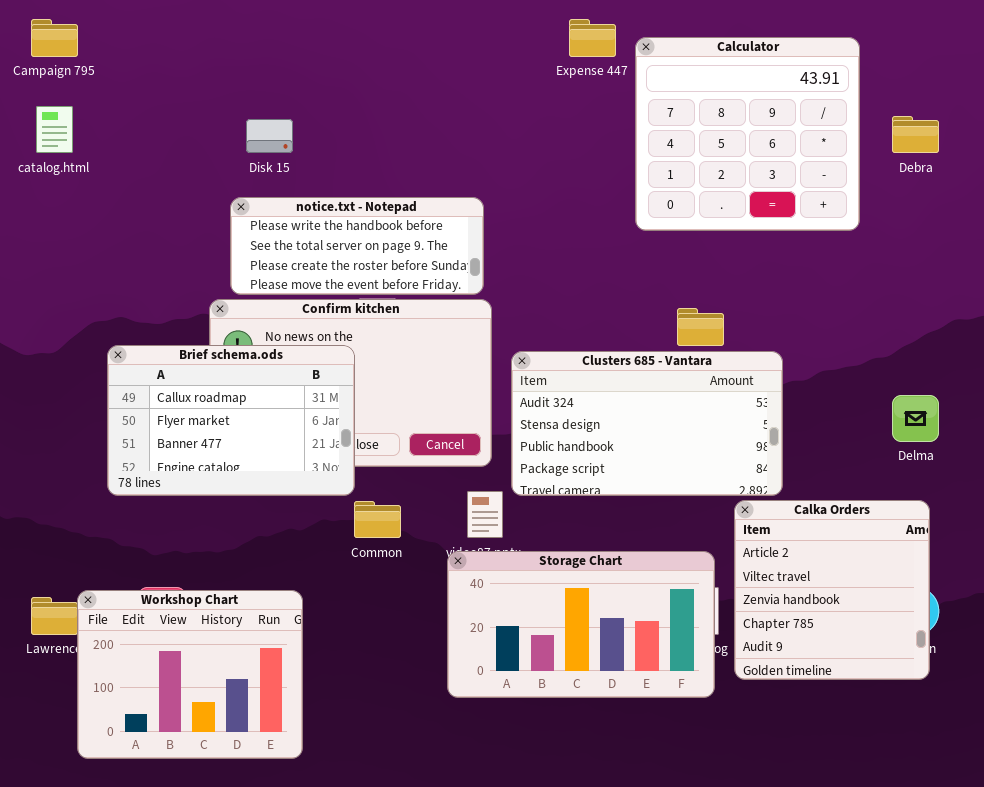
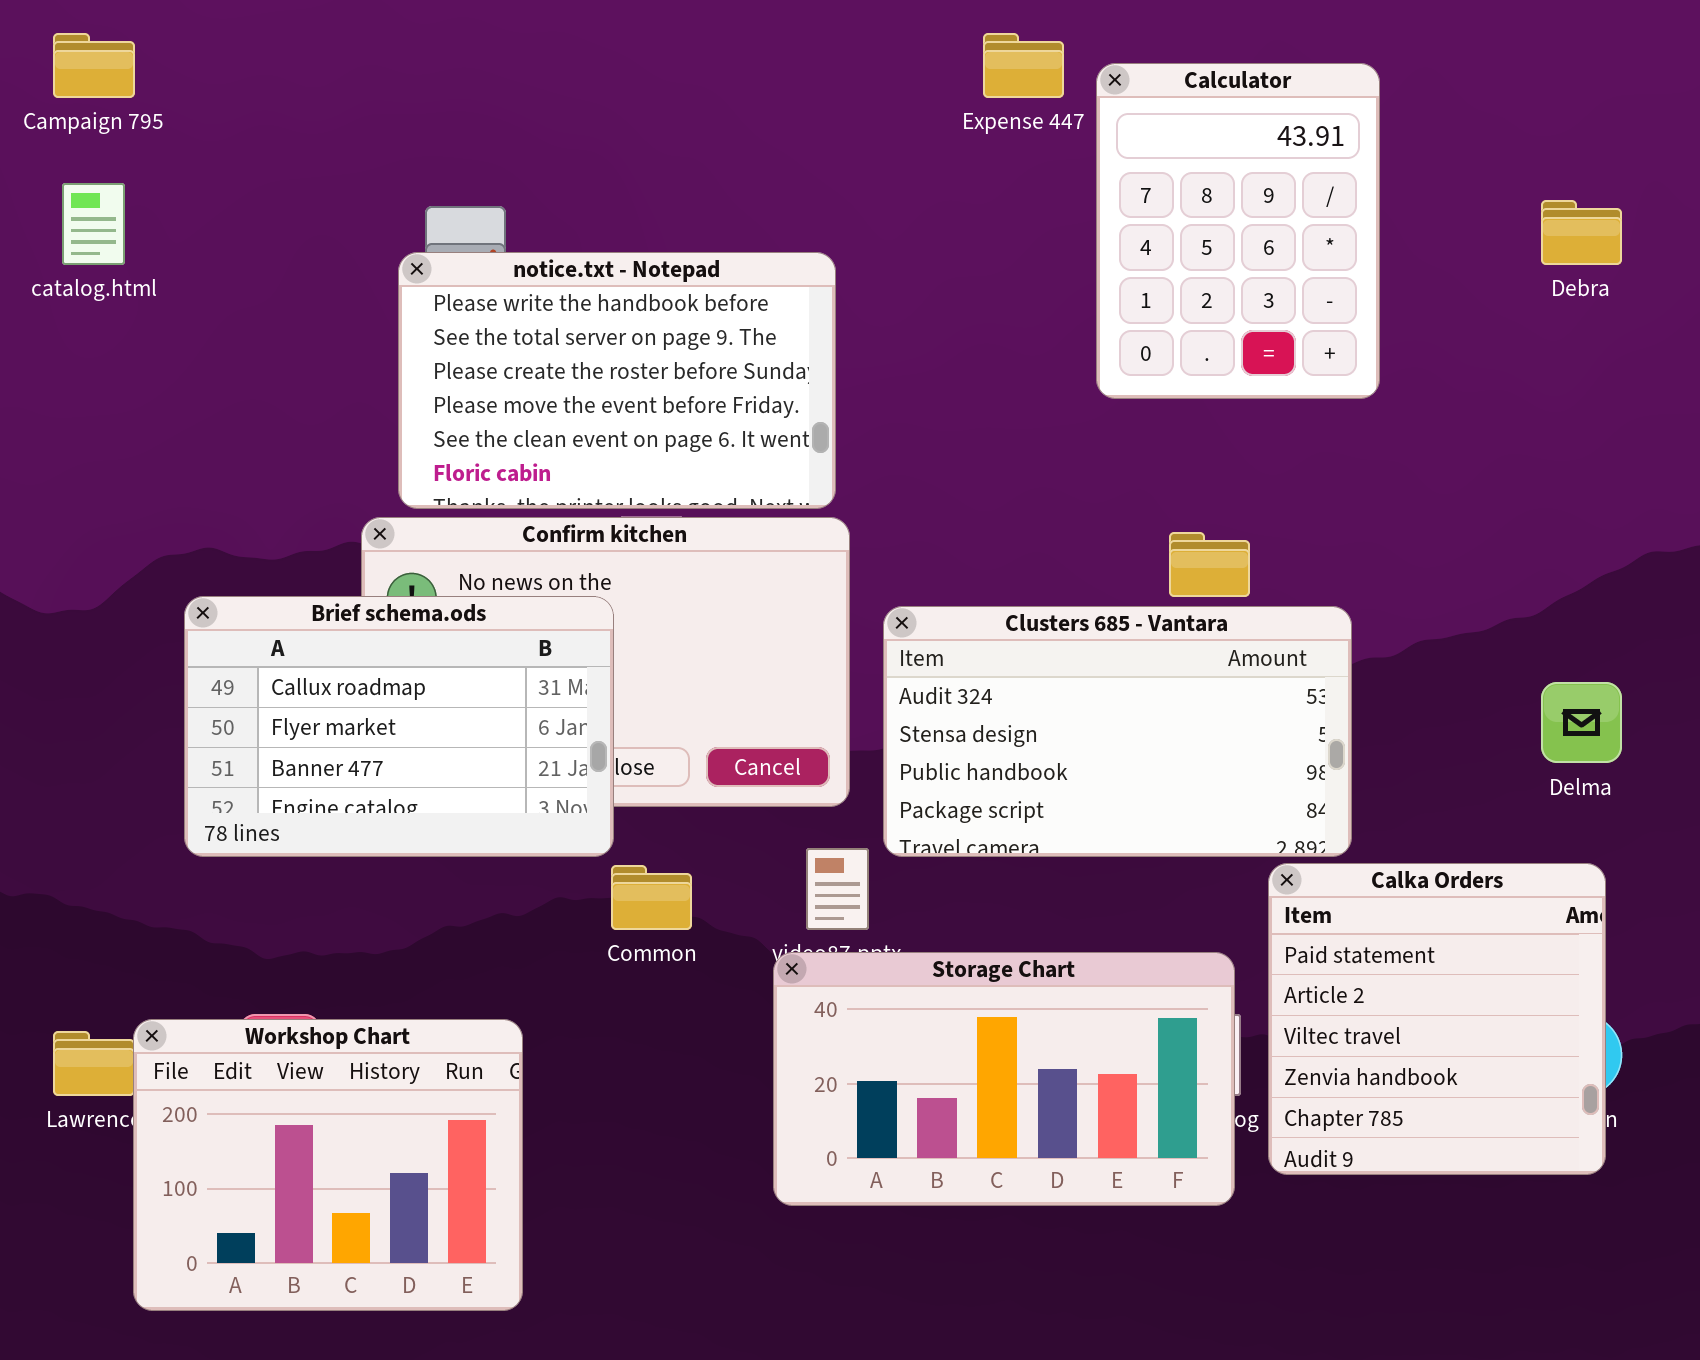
Calculator: [635,37,860,231] -> [1096,63,1380,399], resized
notice.txt - Notepad: [230,197,484,295] -> [398,252,836,509], resized
Calka Orders: [734,500,930,680] -> [1268,863,1606,1175], scrolled up 1 row

